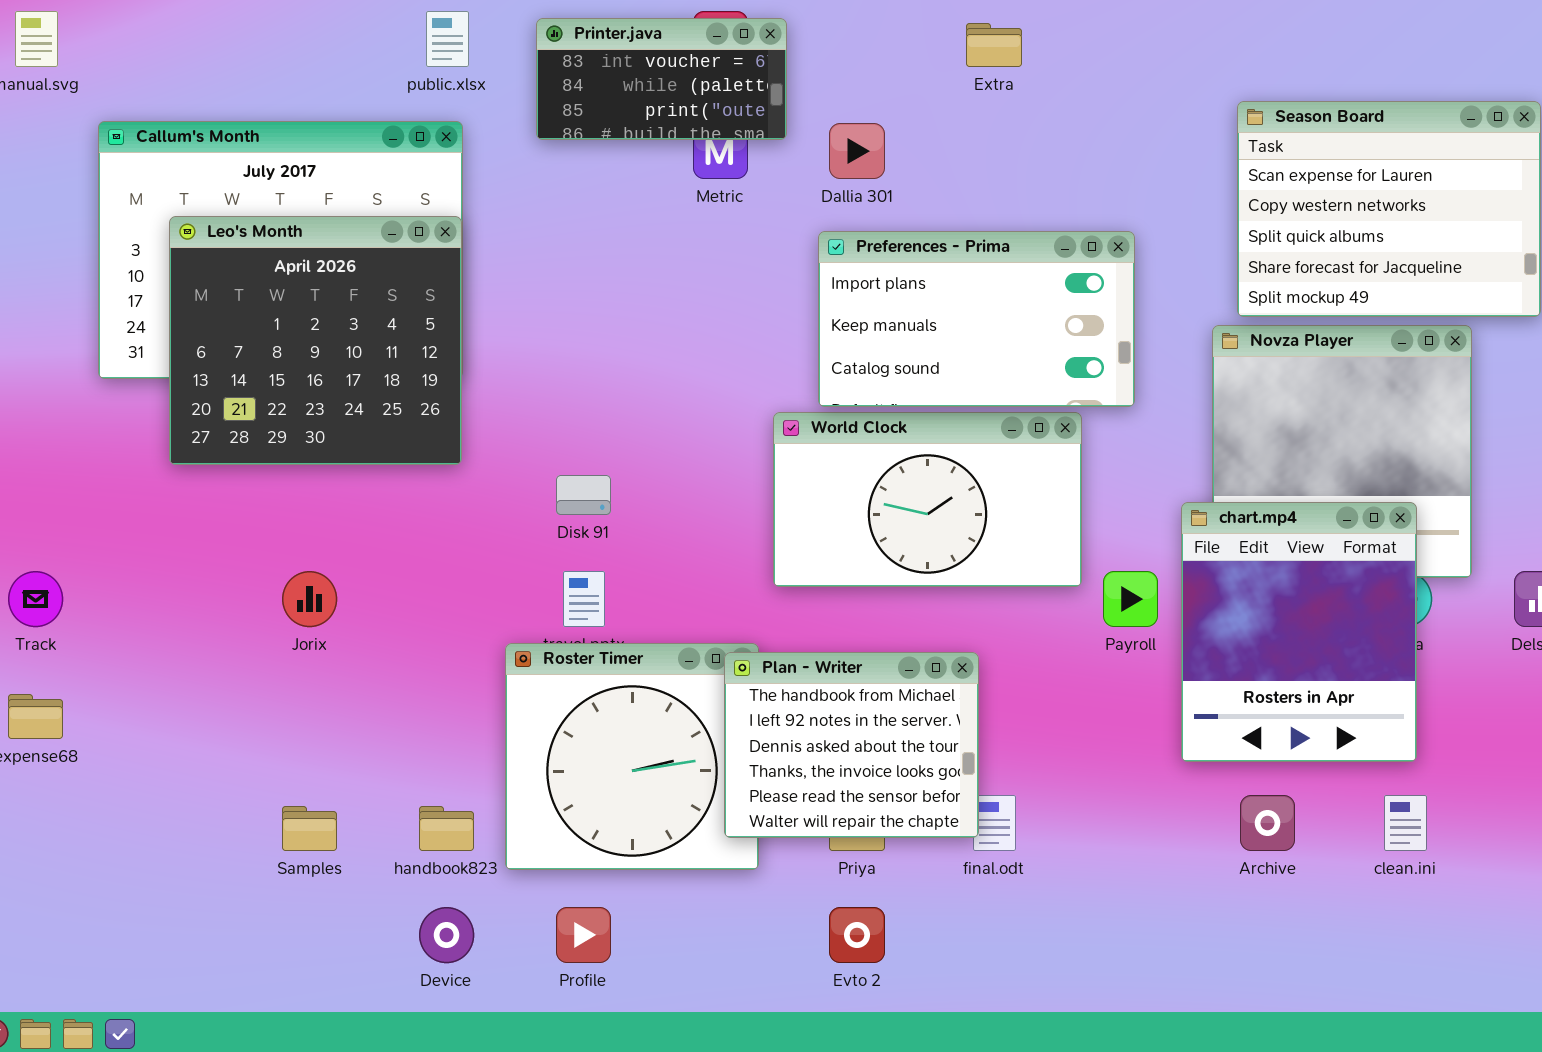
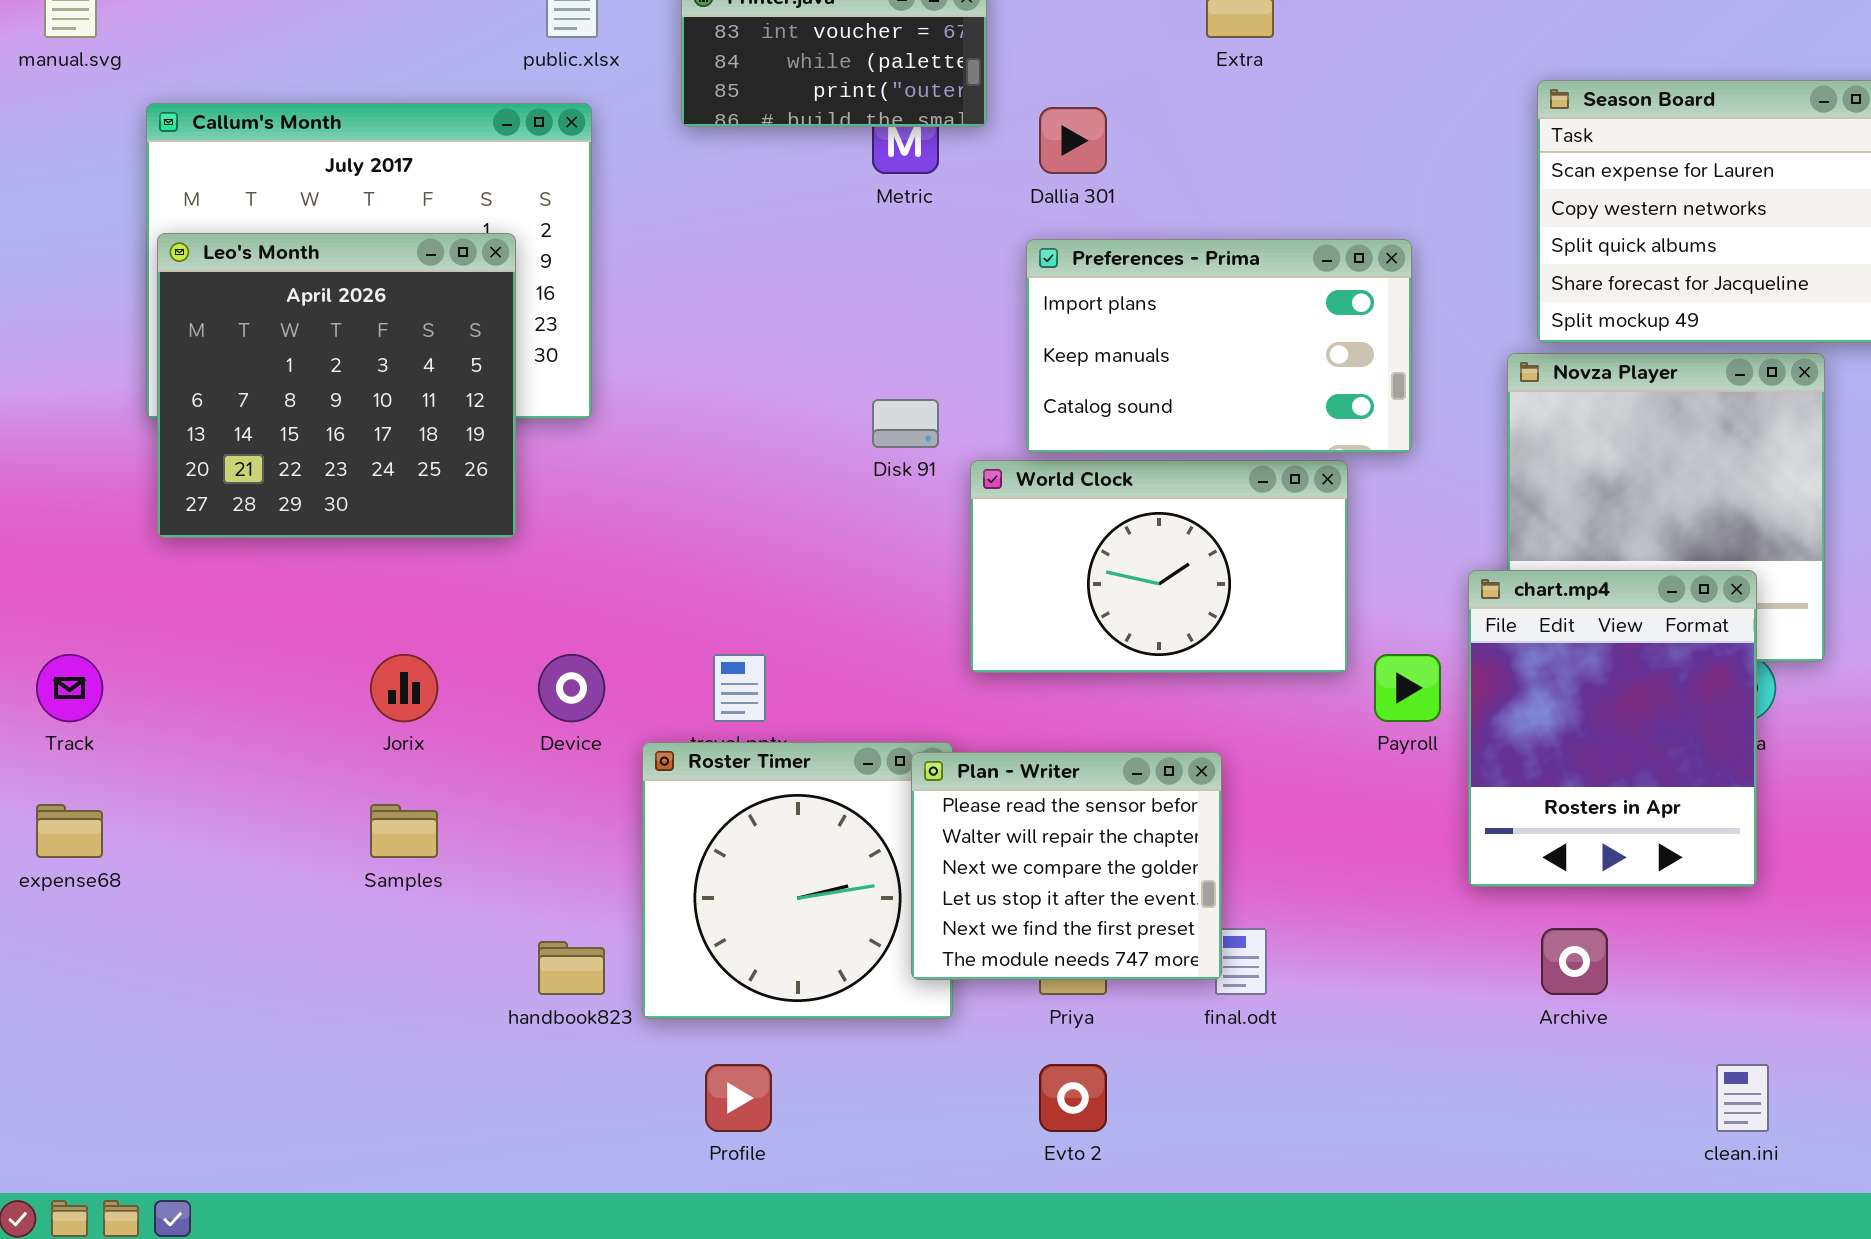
Leo's Month: [169,216,462,465] -> [157,233,516,538], moved
Disk 91: [556,475,611,515] -> [872,399,939,448], moved
Plan - Writer: [724,652,979,838] -> [911,752,1222,980], scrolled down 4 rows
clean.ini: [1384,795,1427,851] -> [1716,1064,1769,1132], moved
Samples: [282,806,337,851] -> [370,804,438,858], moved
Device: [419,907,474,963] -> [538,654,605,722], moved

